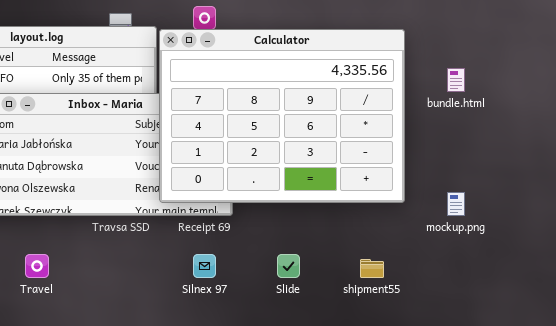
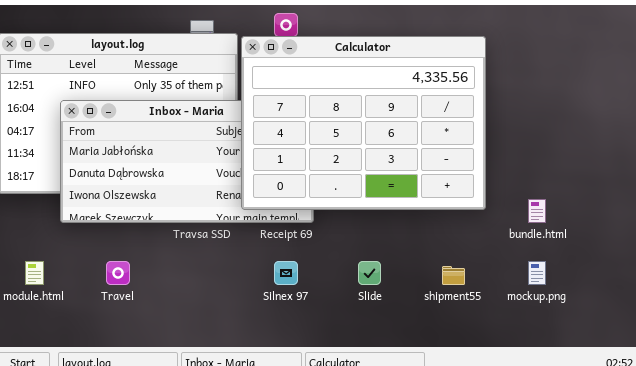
bundle.html: [447,68,465,92] -> [528,199,546,223], moved
mockup.png: [447,192,465,216] -> [528,261,546,285], moved

